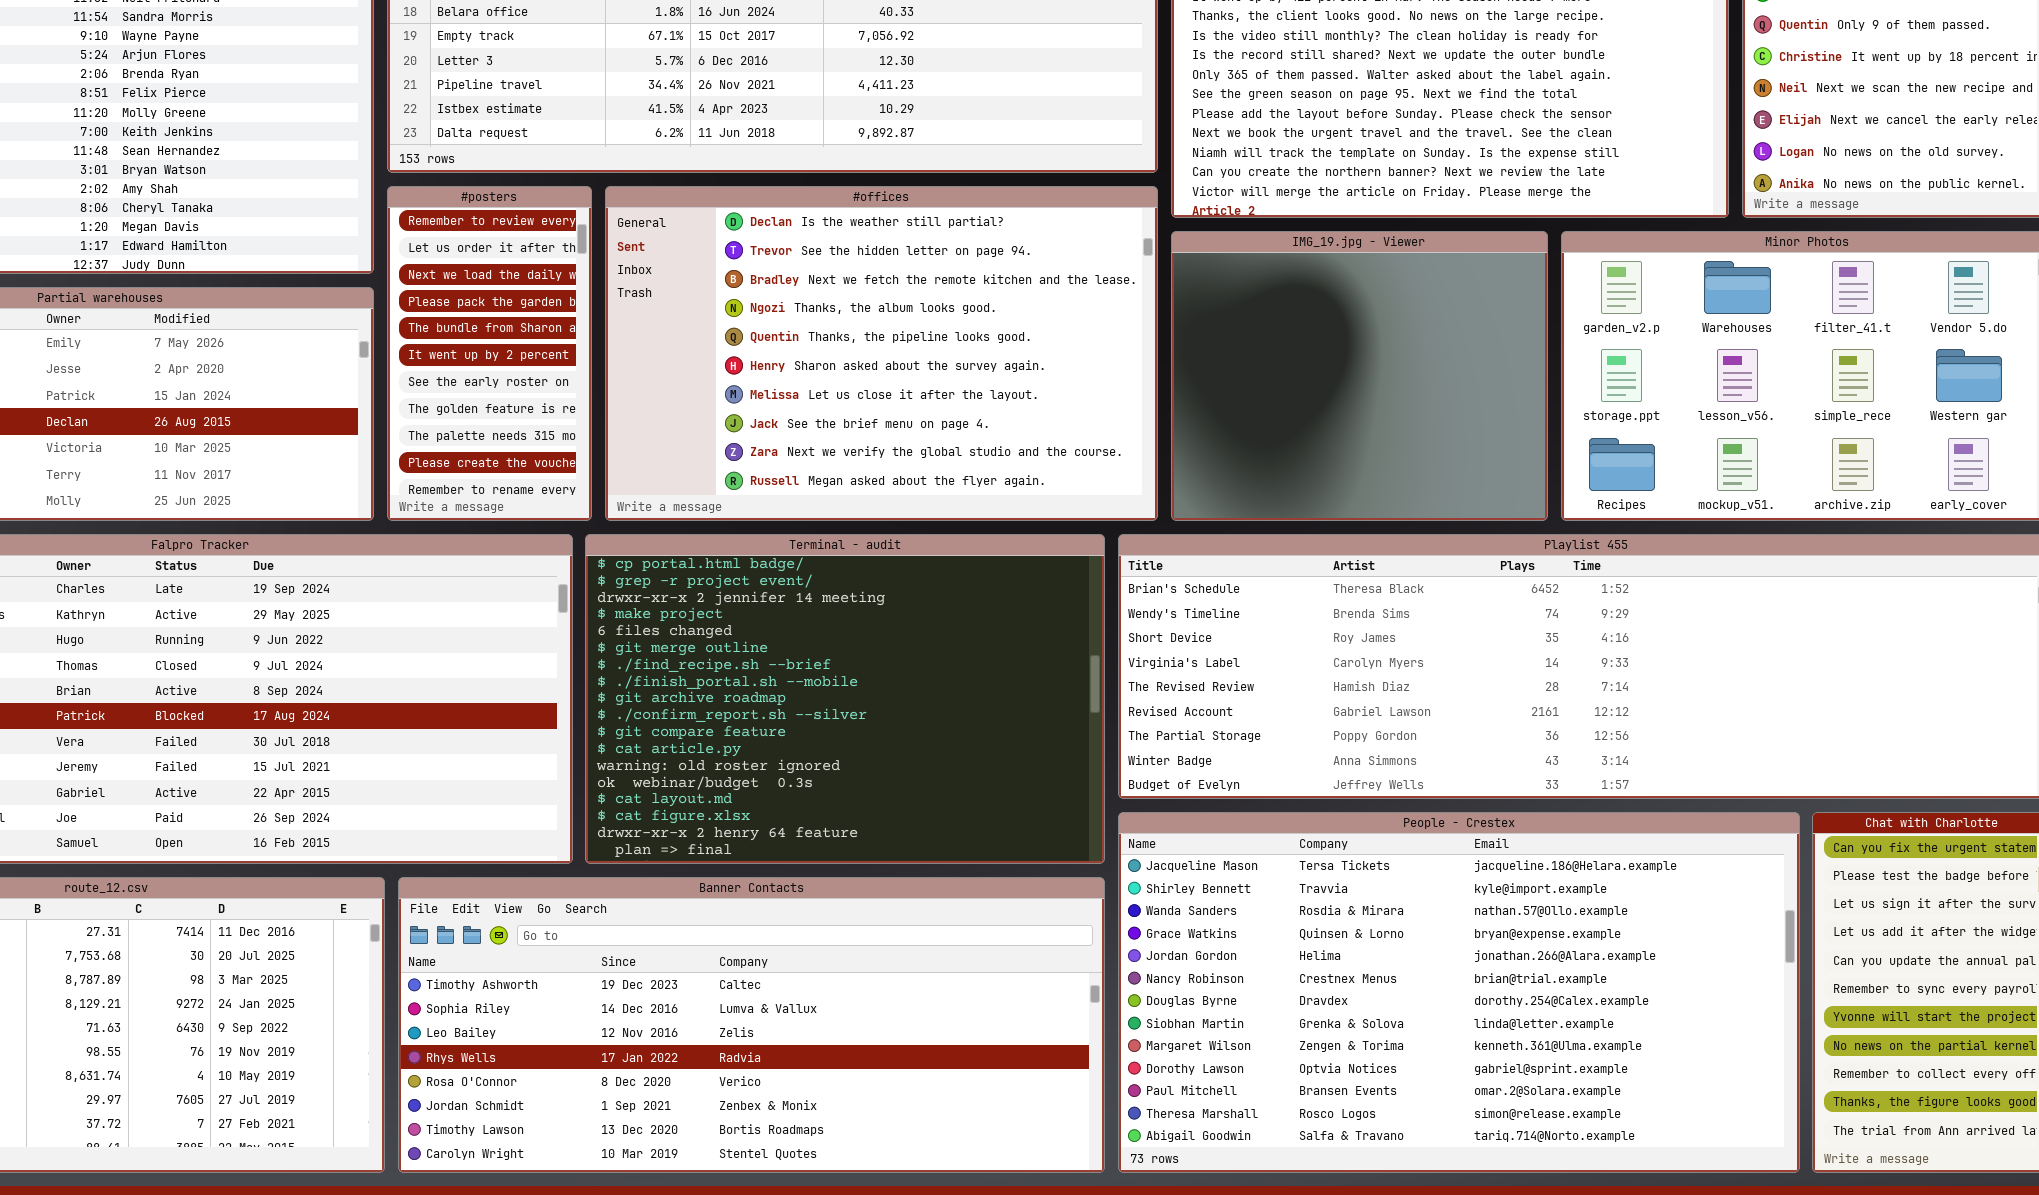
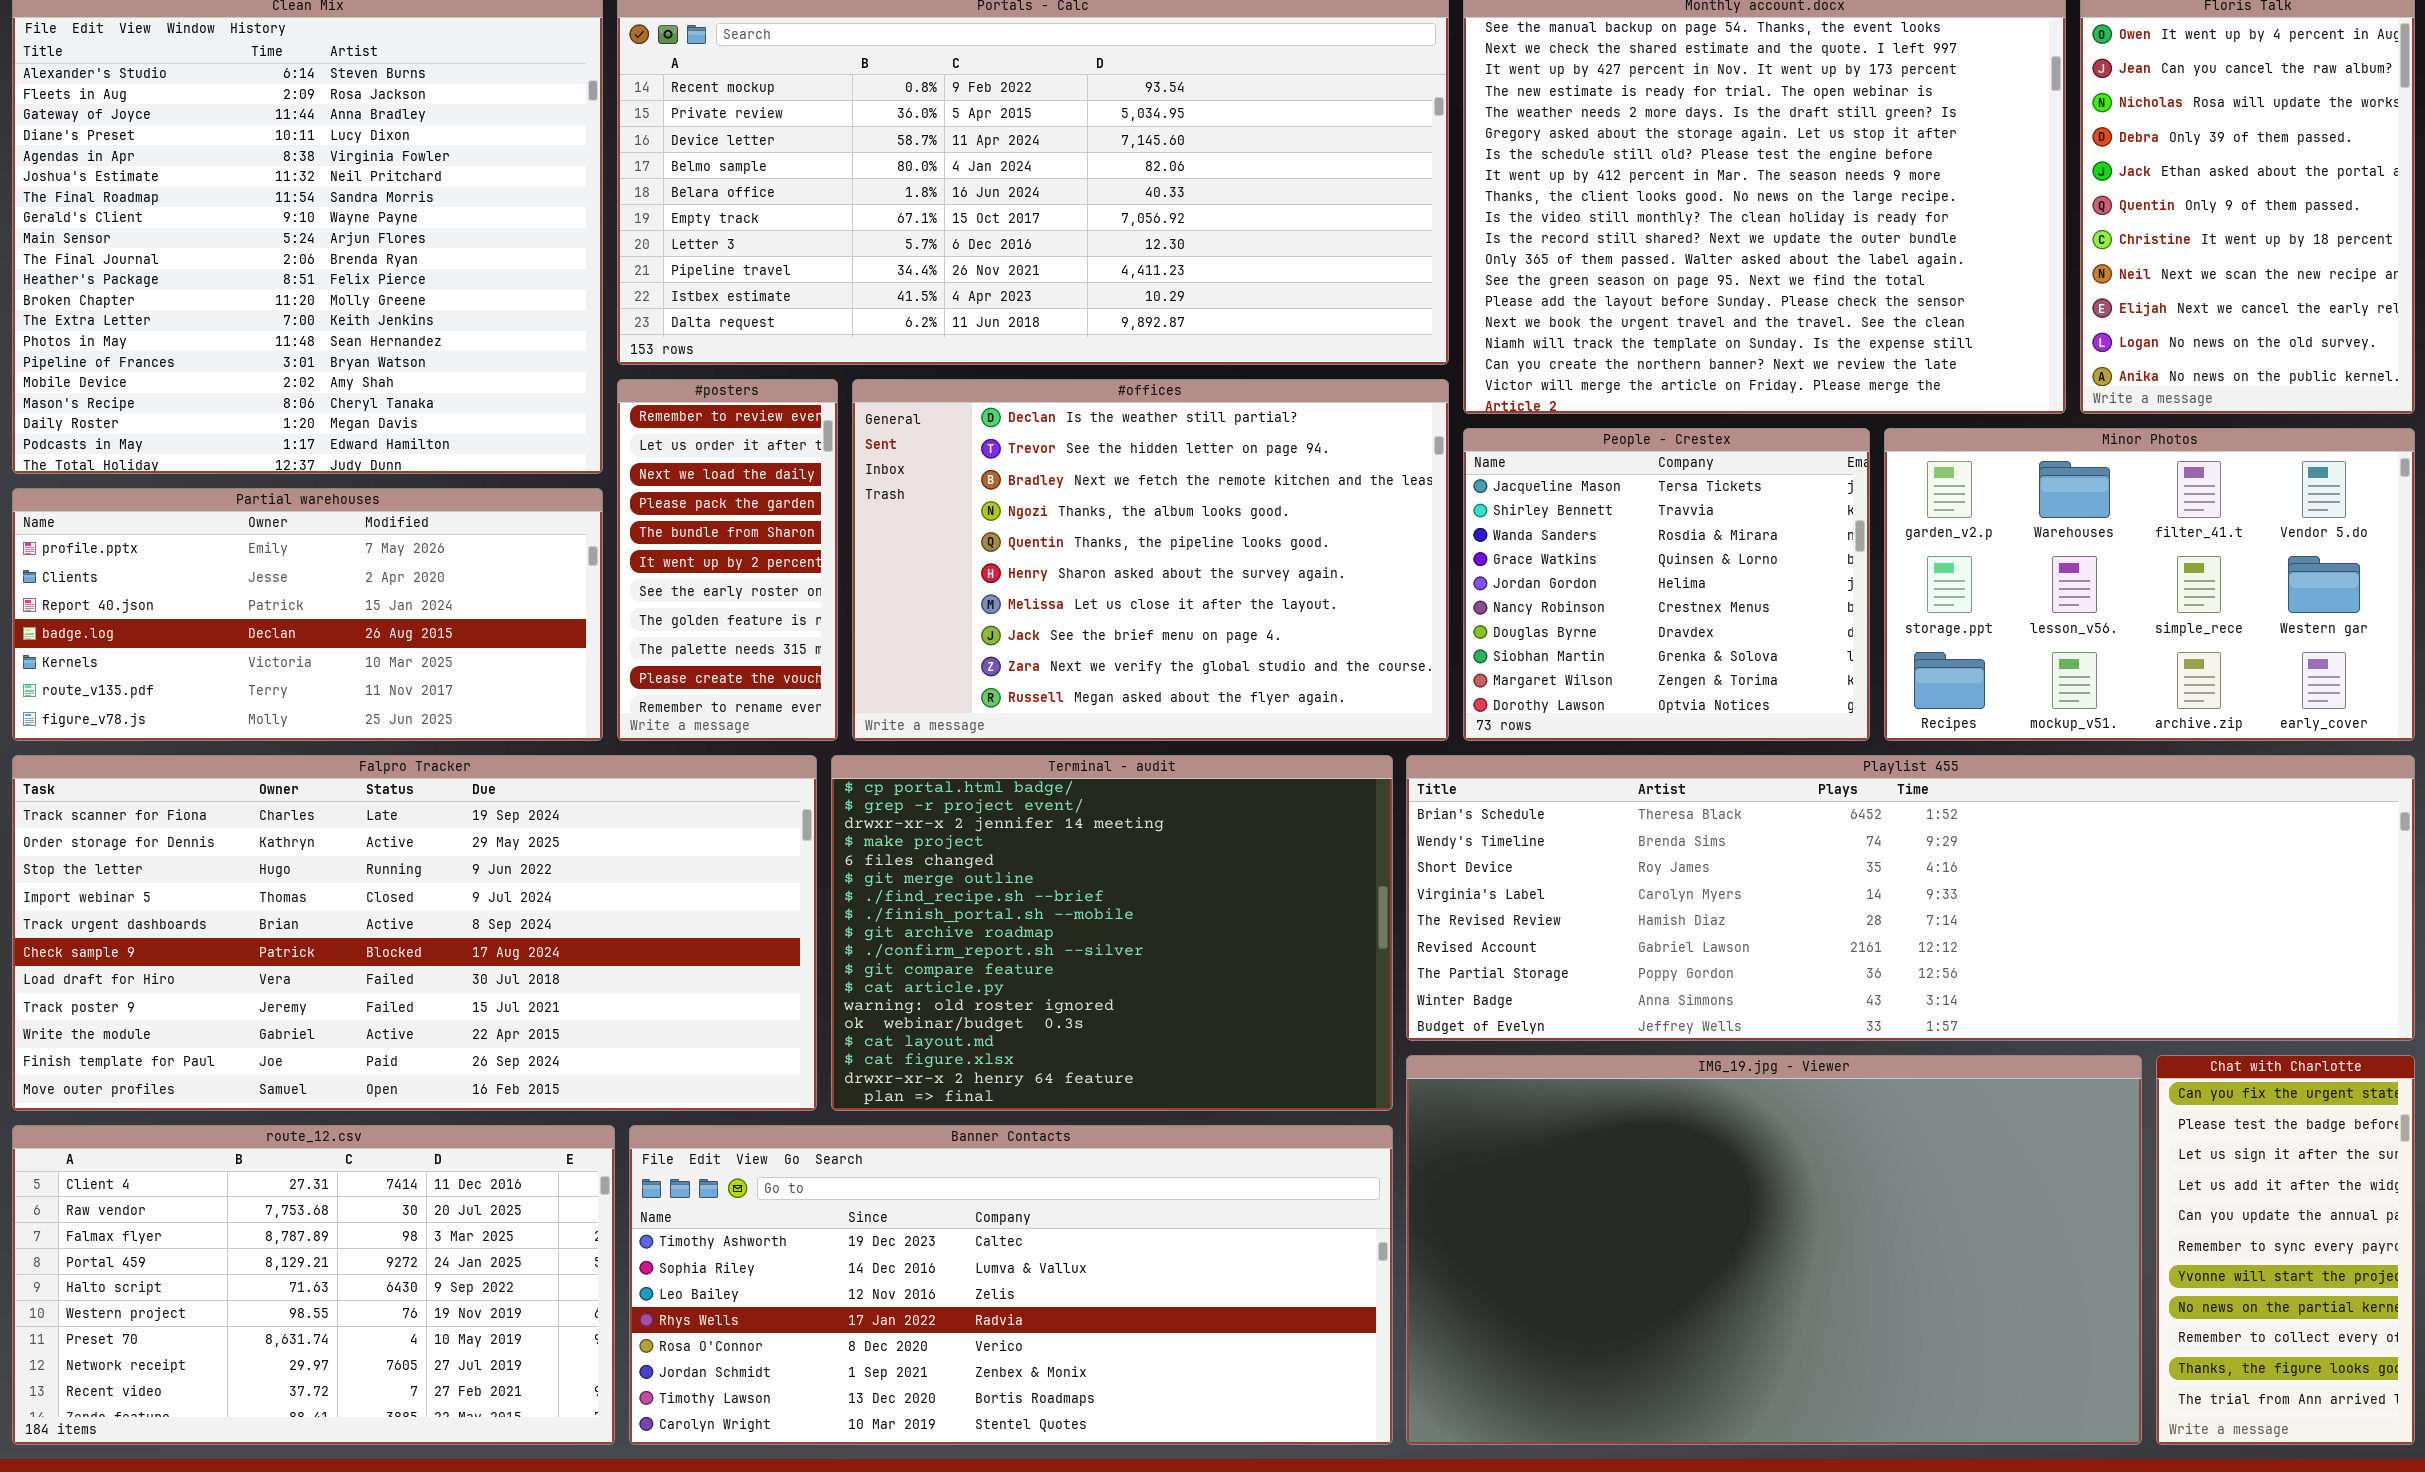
IMG_19.jpg - Viewer: [1171,231,1548,521] -> [1406,1055,2142,1445], moved, resized
People - Crestex: [1118,812,1800,1173] -> [1463,428,1870,741], moved, resized

